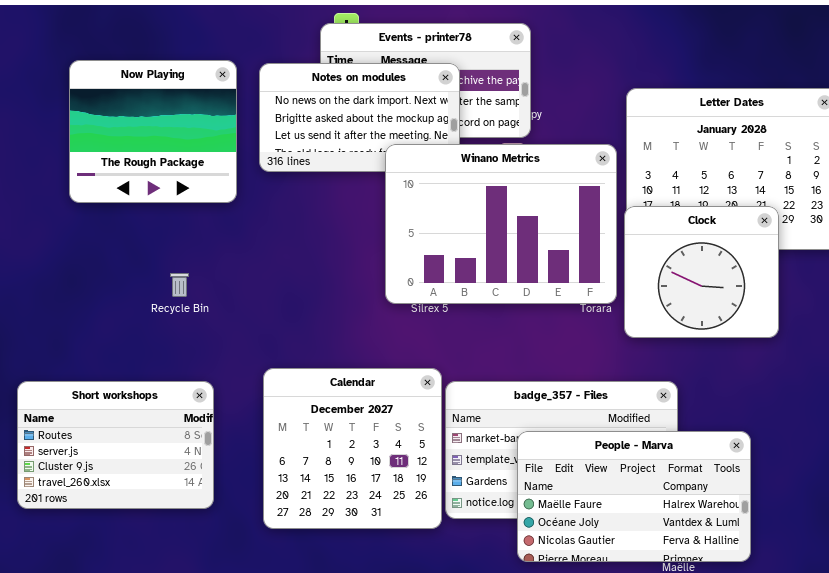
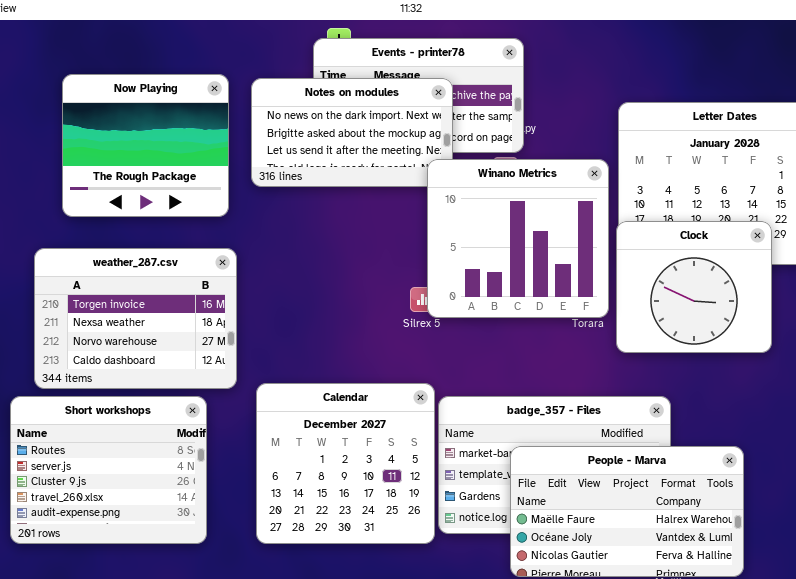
Winano Metrics: [385,144,617,304] -> [427,159,609,318], resized
weather_287.csv: none -> [34,248,237,389], opened
Short workshops: [17,381,214,509] -> [10,396,207,544], resized

